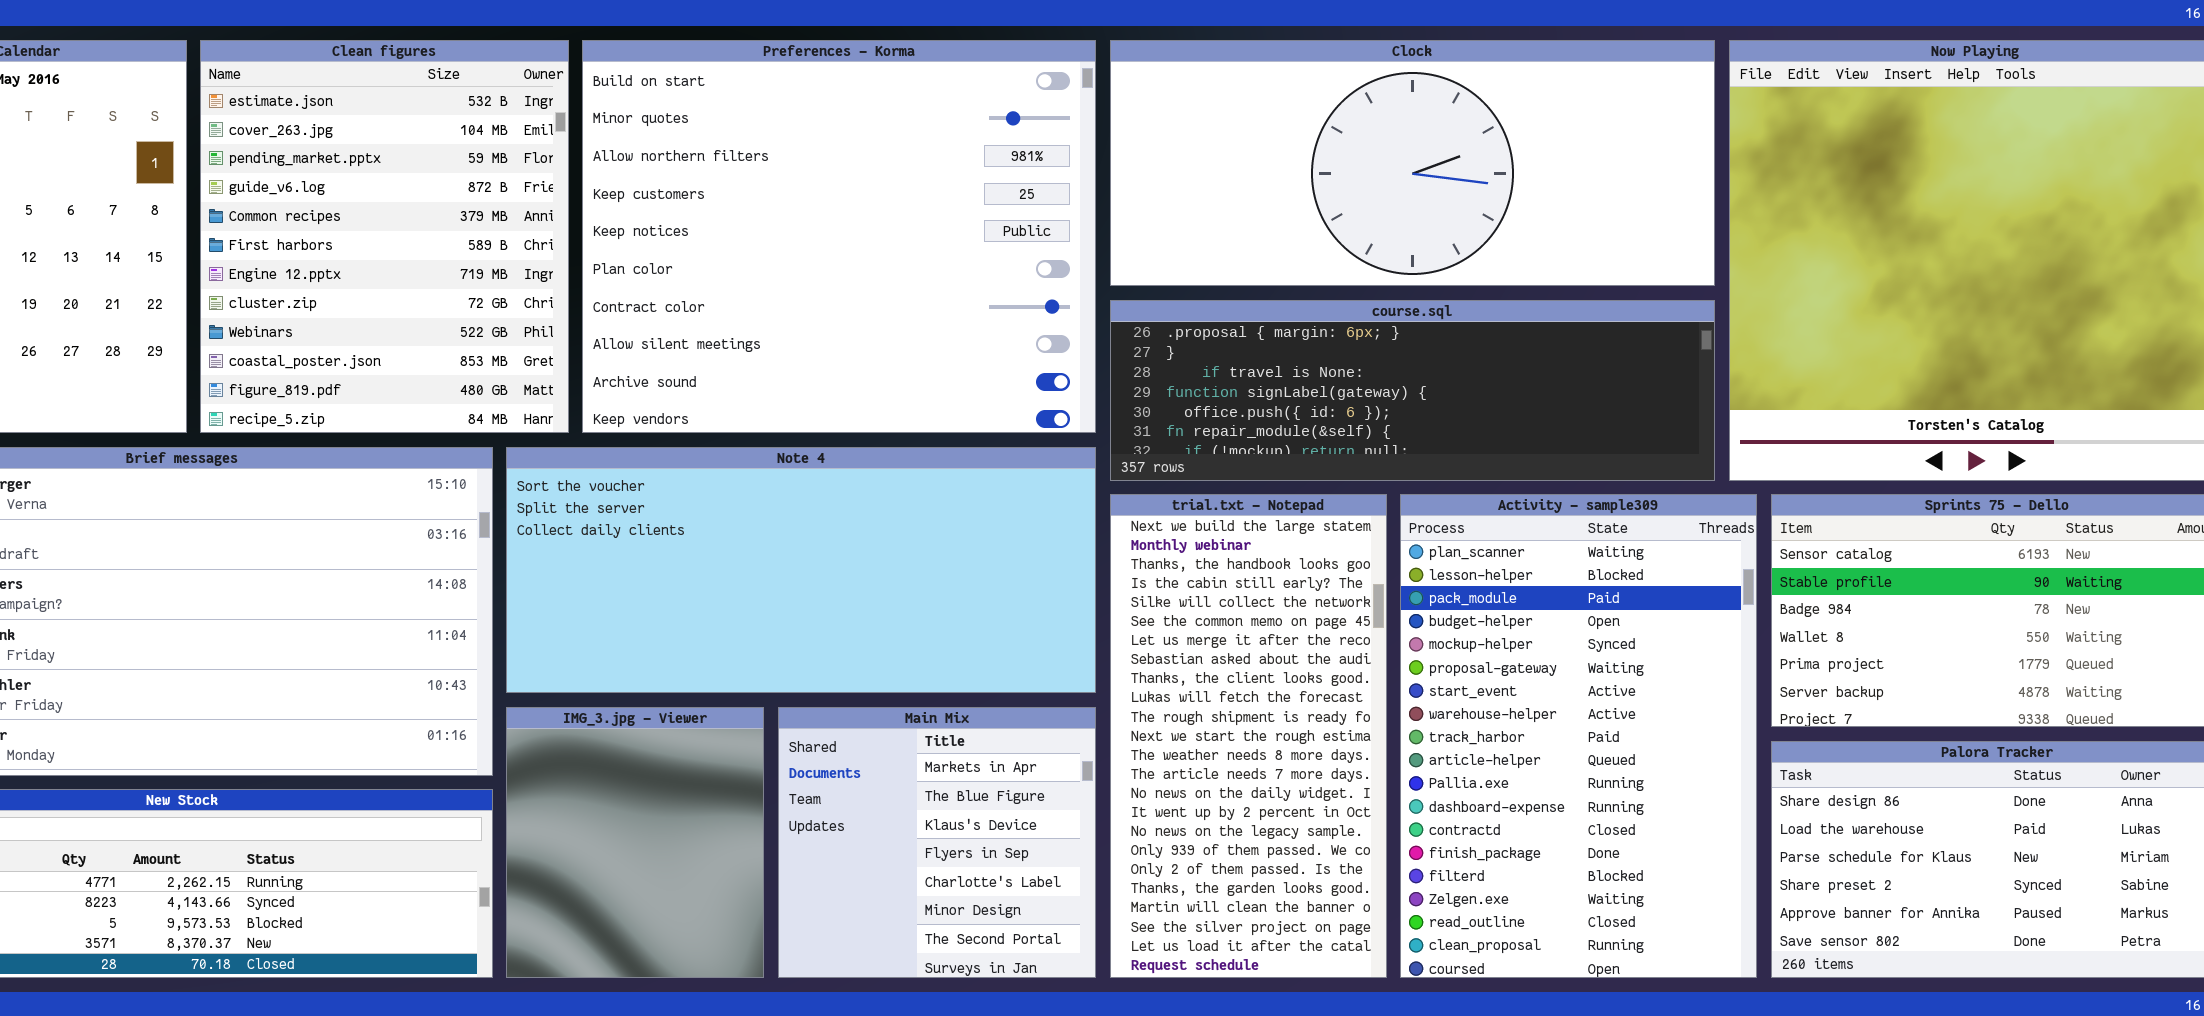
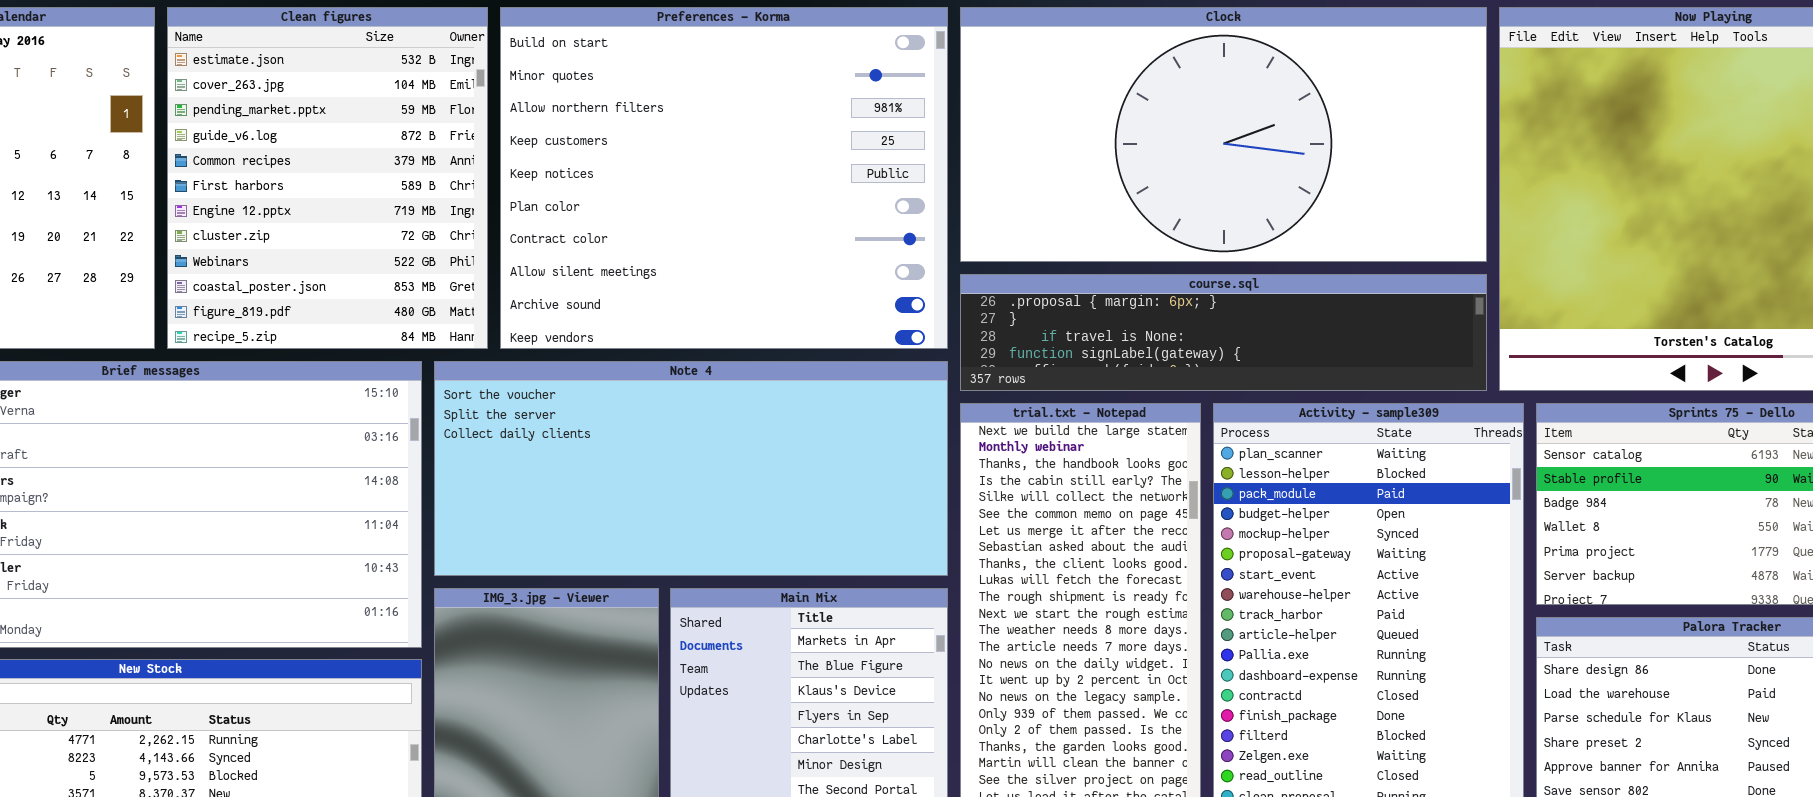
Clock: [1110,40,1715,286] -> [960,7,1487,262], resized
course.sql: [1110,300,1715,481] -> [960,274,1487,391], resized

